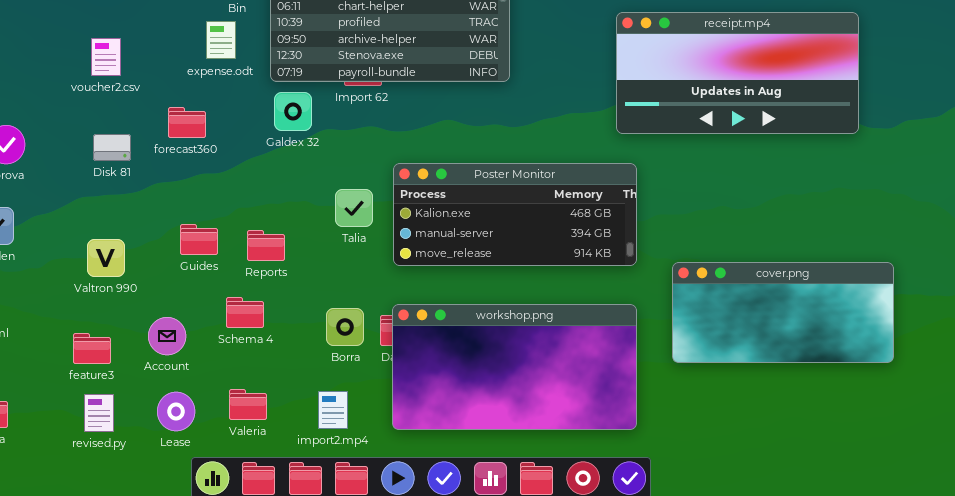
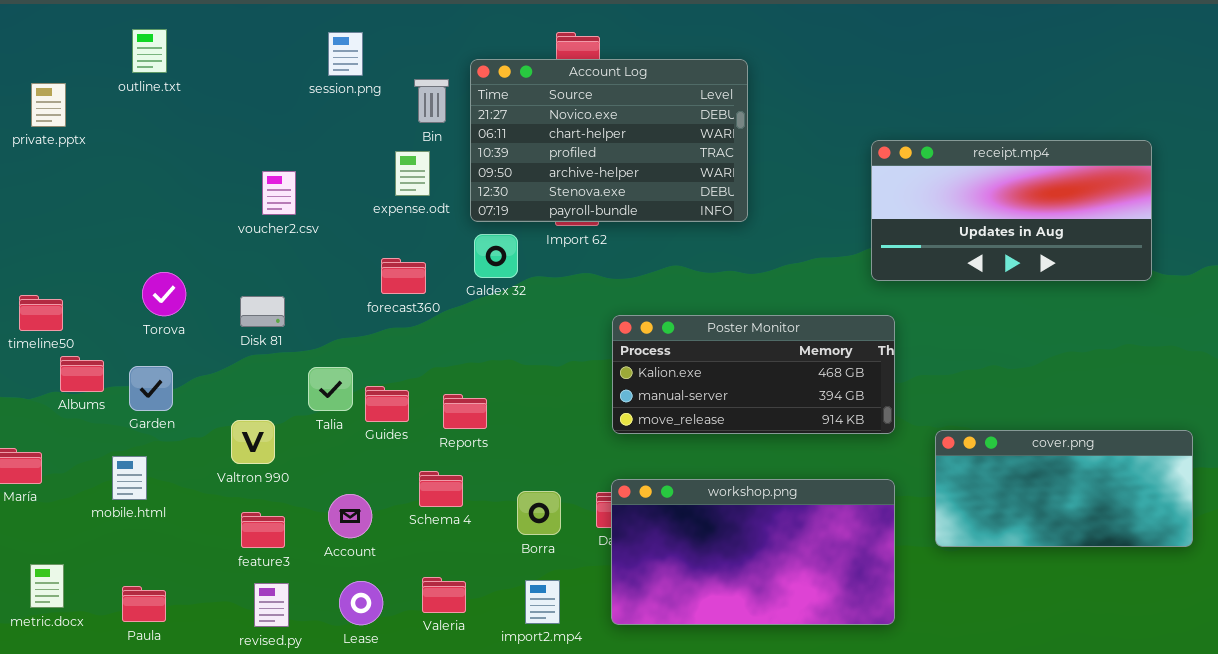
forecast360: [168,107,206,138] -> [381,258,426,294], moved
Disk 81: [93,134,131,161] -> [240,296,285,327], moved
Talia: [335,189,373,227] -> [308,367,353,411], moved
Valtron 990: [87,239,125,277] -> [231,420,275,464], moved
Borra: [326,308,364,346] -> [517,491,561,535], moved

